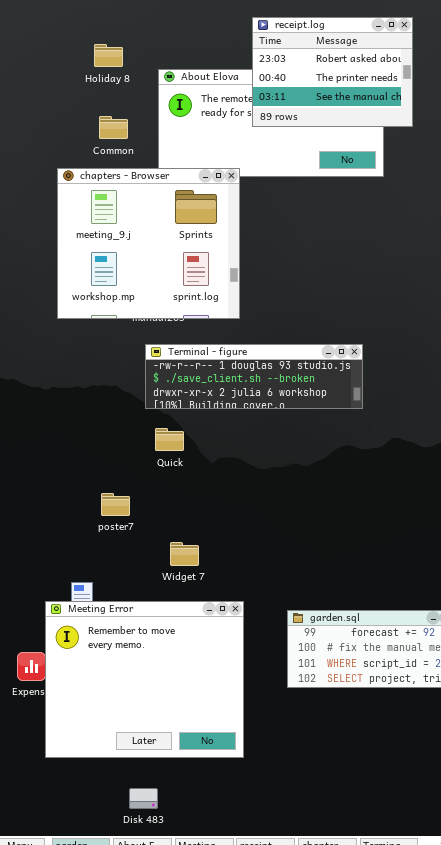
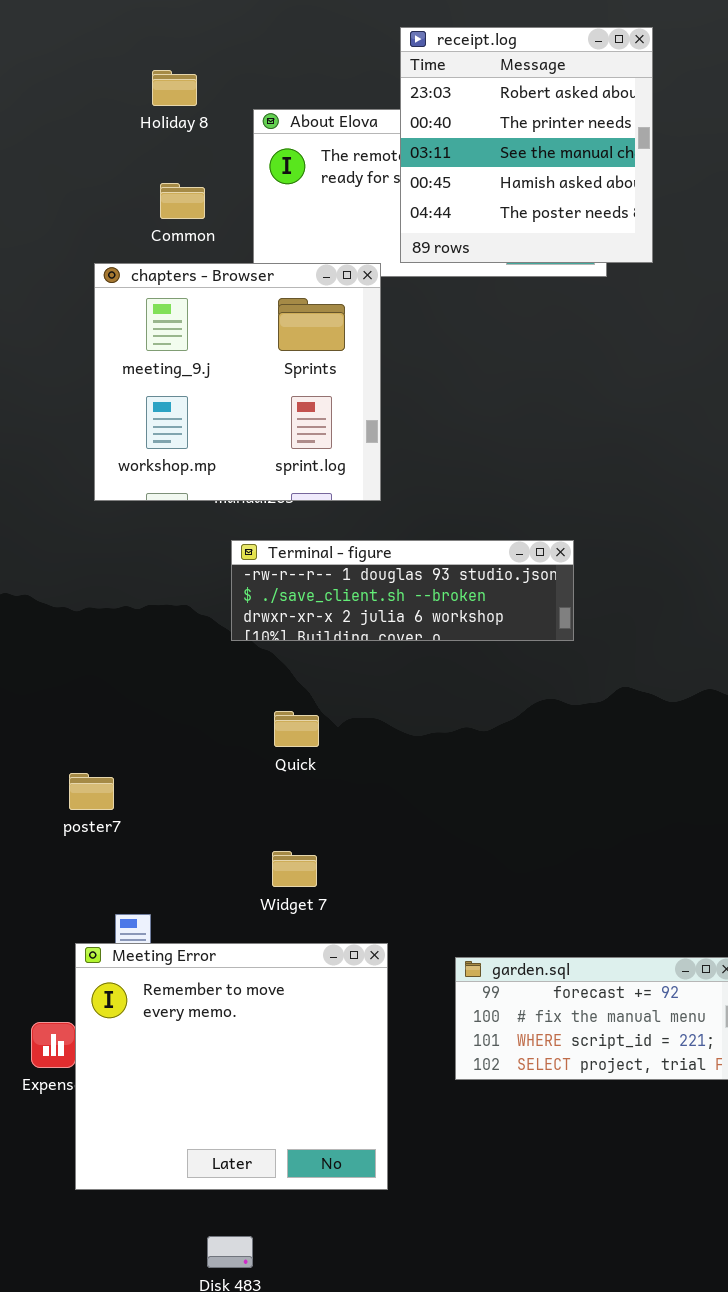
receipt.log: [252,17,413,127] -> [400,27,653,263], resized
Quick: [155,428,184,451] -> [274,711,319,747], moved
poster7: [101,493,130,516] -> [69,773,114,810], moved

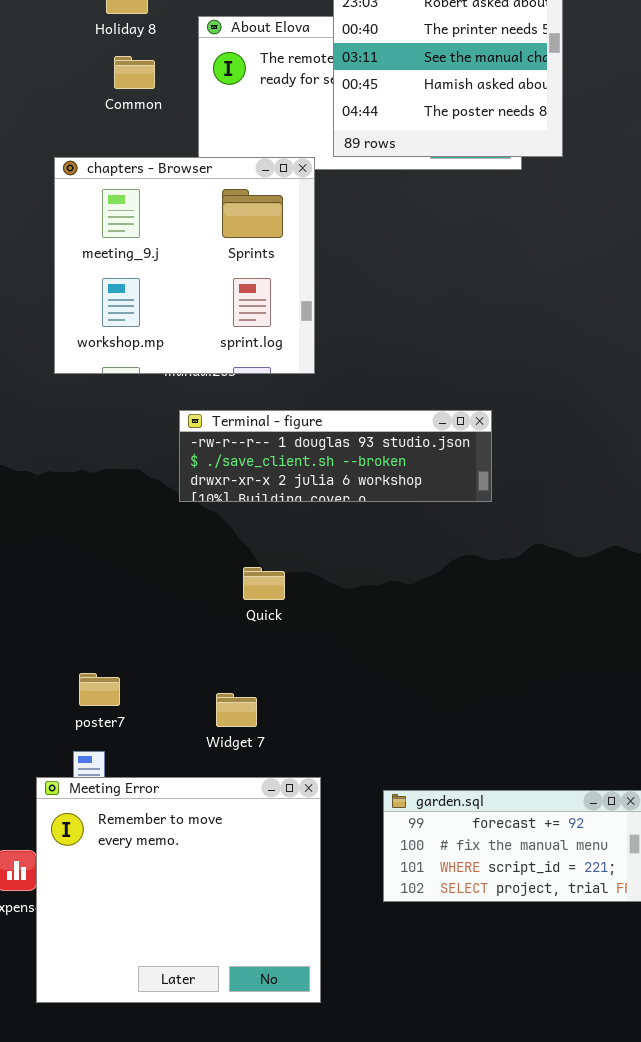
Common: [160,183,205,219] -> [114,56,155,89], moved
Quick: [274,711,319,747] -> [243,567,285,600], moved
poster7: [69,773,114,810] -> [79,673,120,706], moved

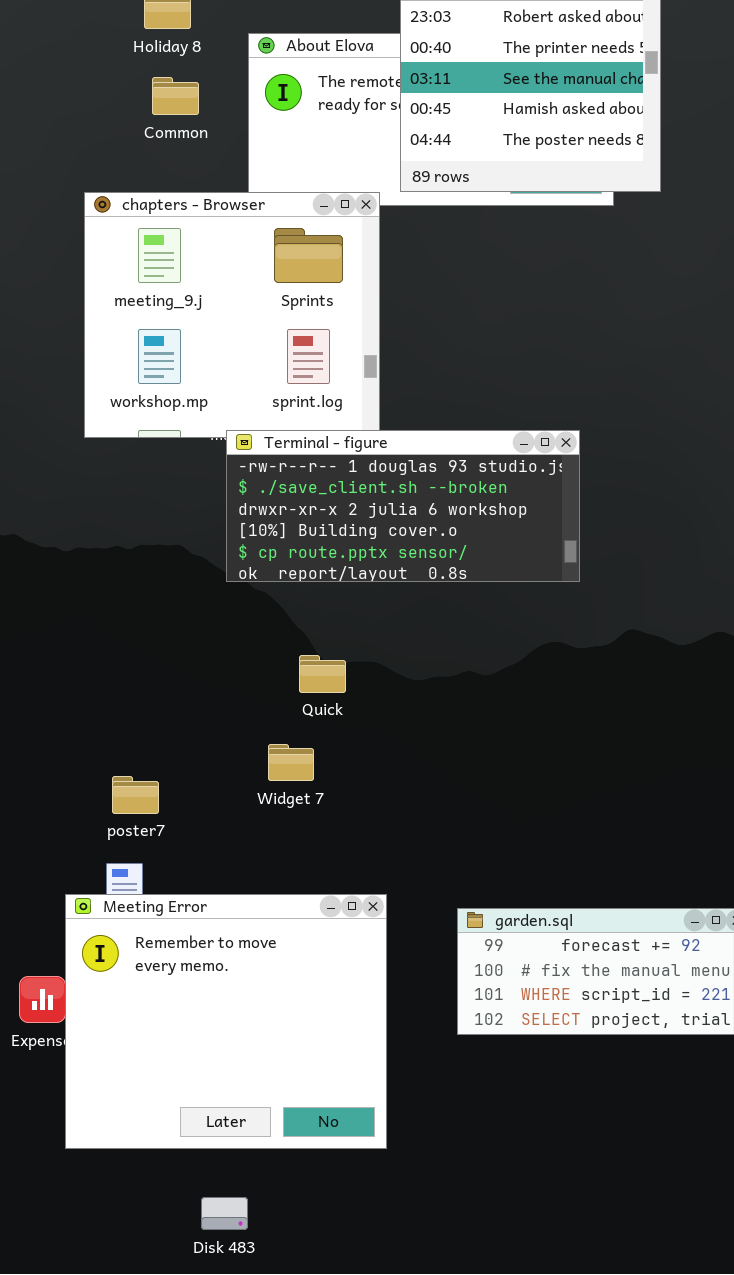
Terminal - figure: [179,410,492,502] -> [226,430,580,582], resized
Widget 7: [216,693,257,727] -> [268,744,314,781], moved

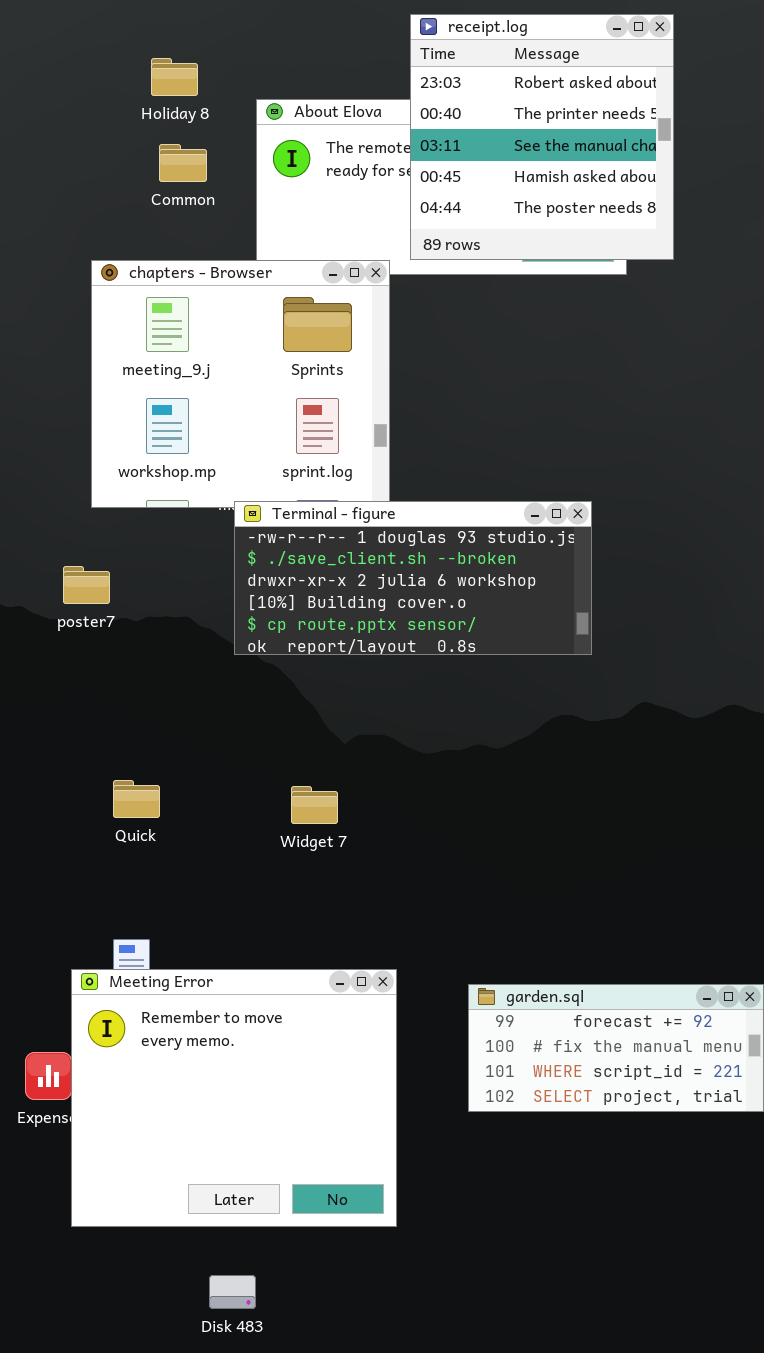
Quick: [299,655,346,693] -> [113,780,160,818], moved
Widget 7: [268,744,314,781] -> [291,786,338,824], moved
poster7: [112,776,159,814] -> [63,566,110,604], moved

